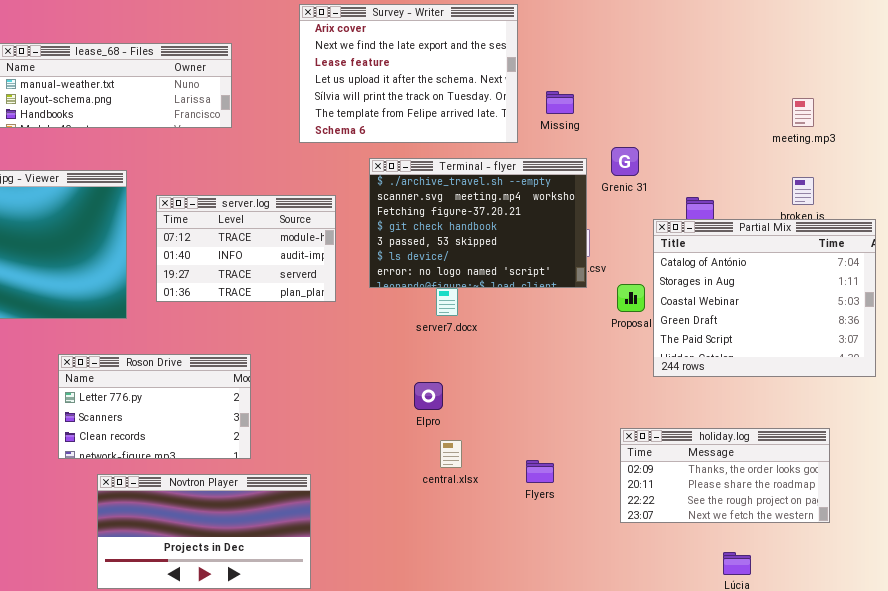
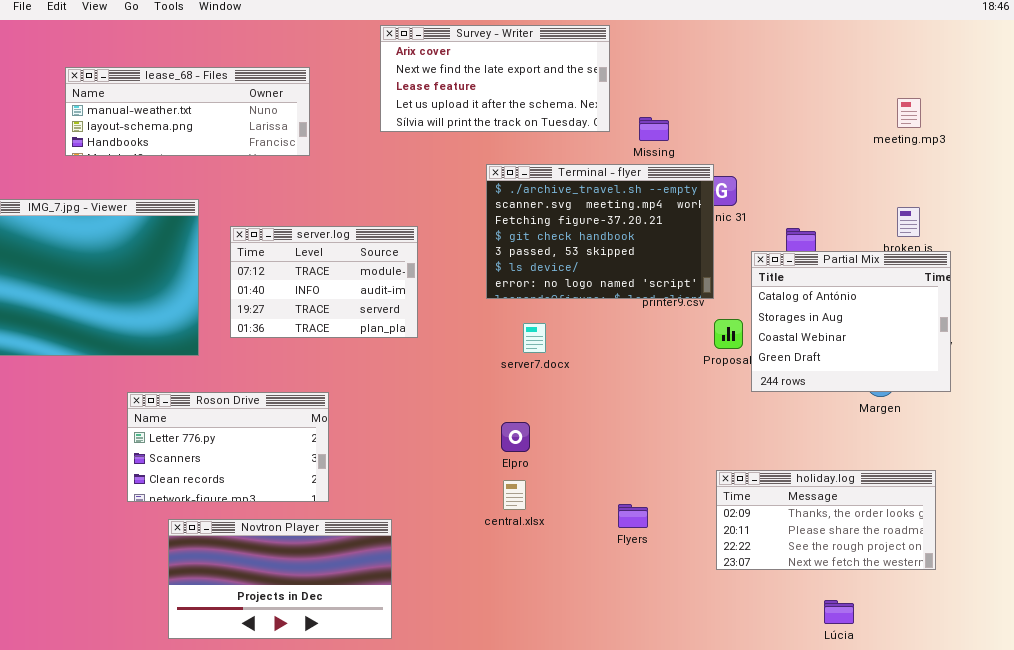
Survey - Writer: [299,4,518,143] -> [380,25,610,132], resized
meeting.mp3: [792,98,814,127] -> [897,98,921,128], moved
Terminal - flyer: [369,158,587,288] -> [486,164,714,299], moved
Partial Mix: [653,219,876,377] -> [751,251,951,392], resized
central.xlsx: [440,440,462,468] -> [503,480,526,510], moved

